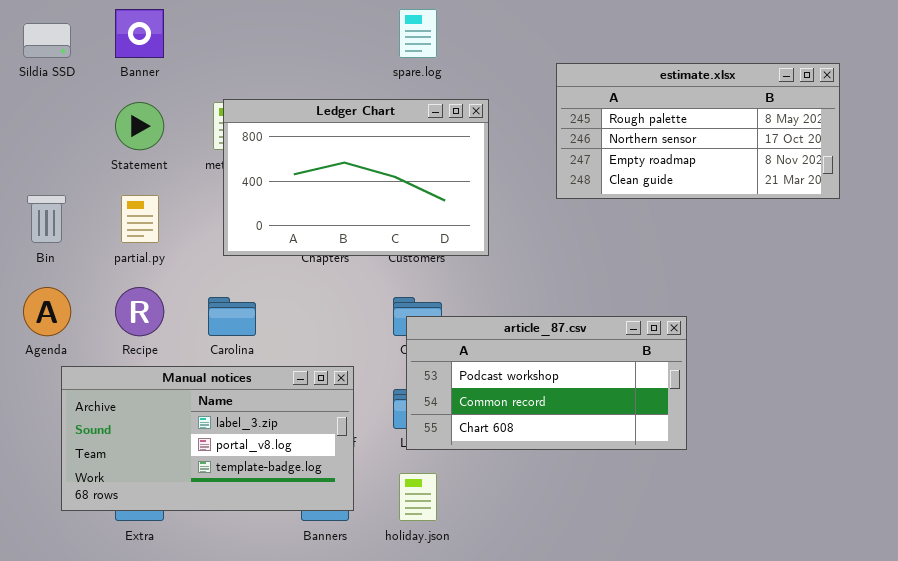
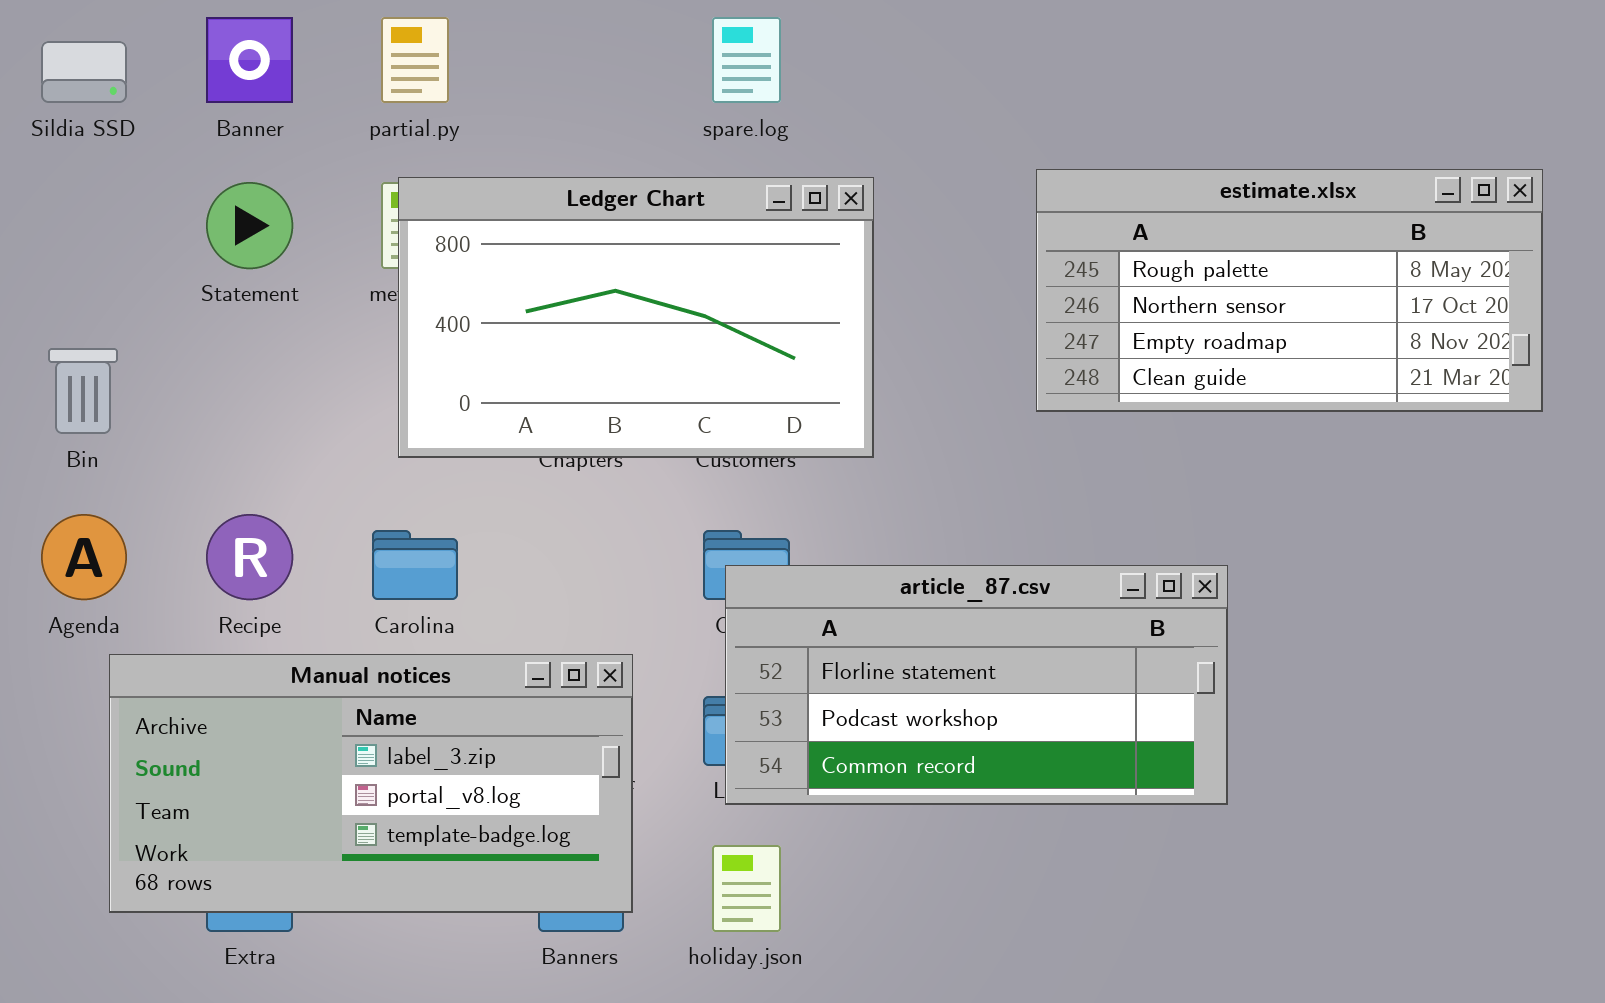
estimate.xlsx: [556,63,840,199] -> [1036,169,1543,412], moved
partial.py: [121,195,159,243] -> [381,17,449,103], moved
article_87.csv: [406,316,687,450] -> [725,565,1228,805], scrolled up 1 row

